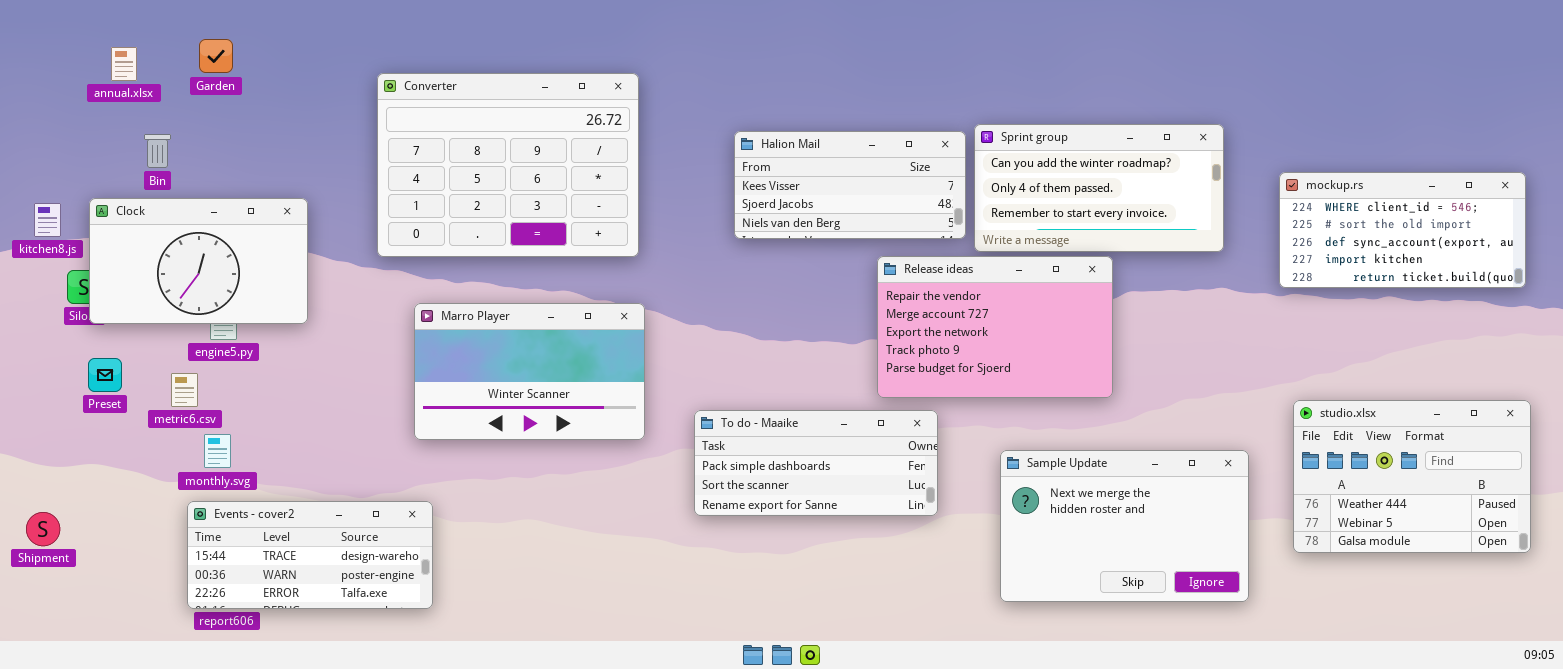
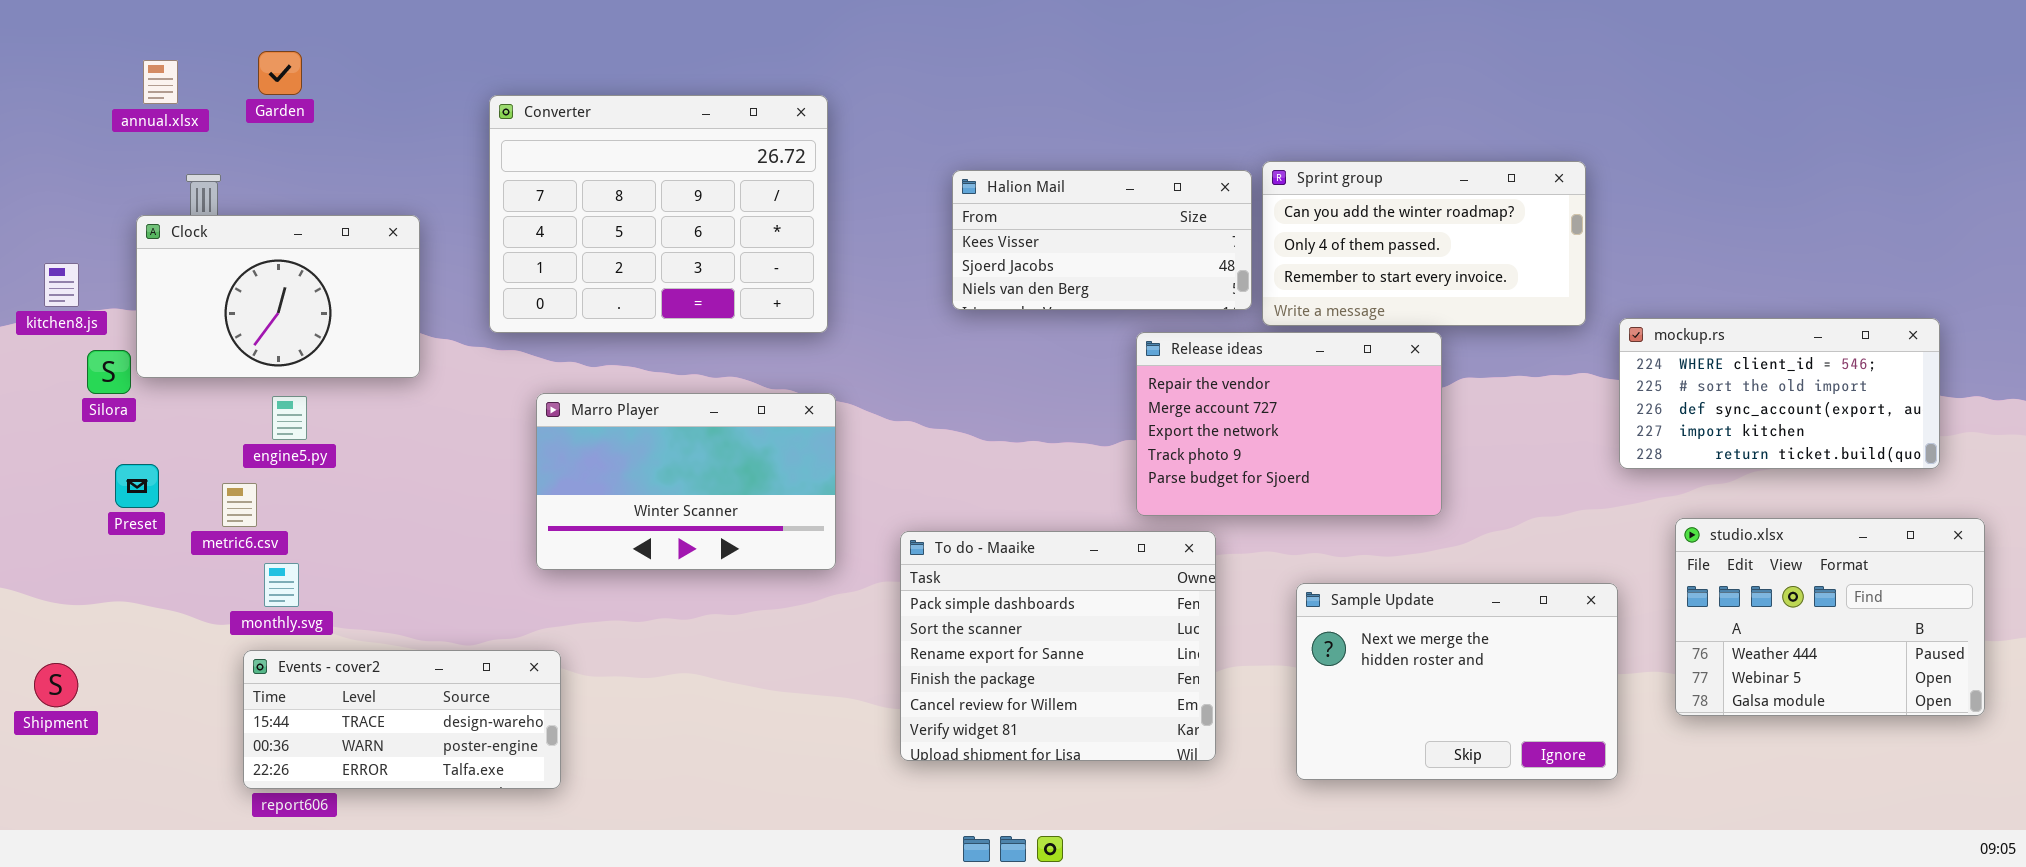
mockup.rs: [1279,172,1526,288] -> [1619,318,1940,469], moved
Clock: [89,198,308,324] -> [136,215,420,378], moved
To do - Maaike: [694,410,938,516] -> [900,531,1216,761], resized

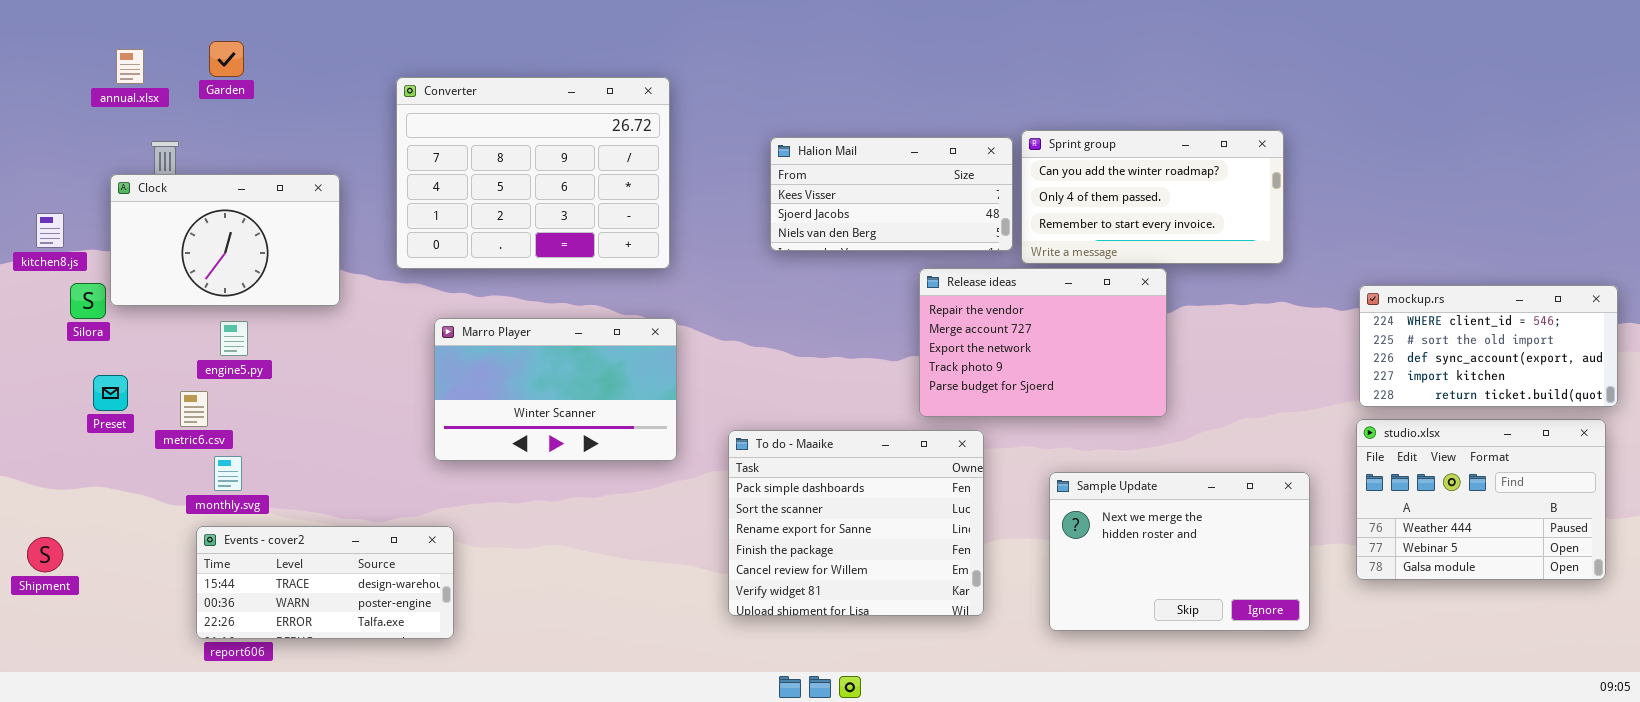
mockup.rs: [1619,318,1940,469] -> [1359,285,1618,407], moved

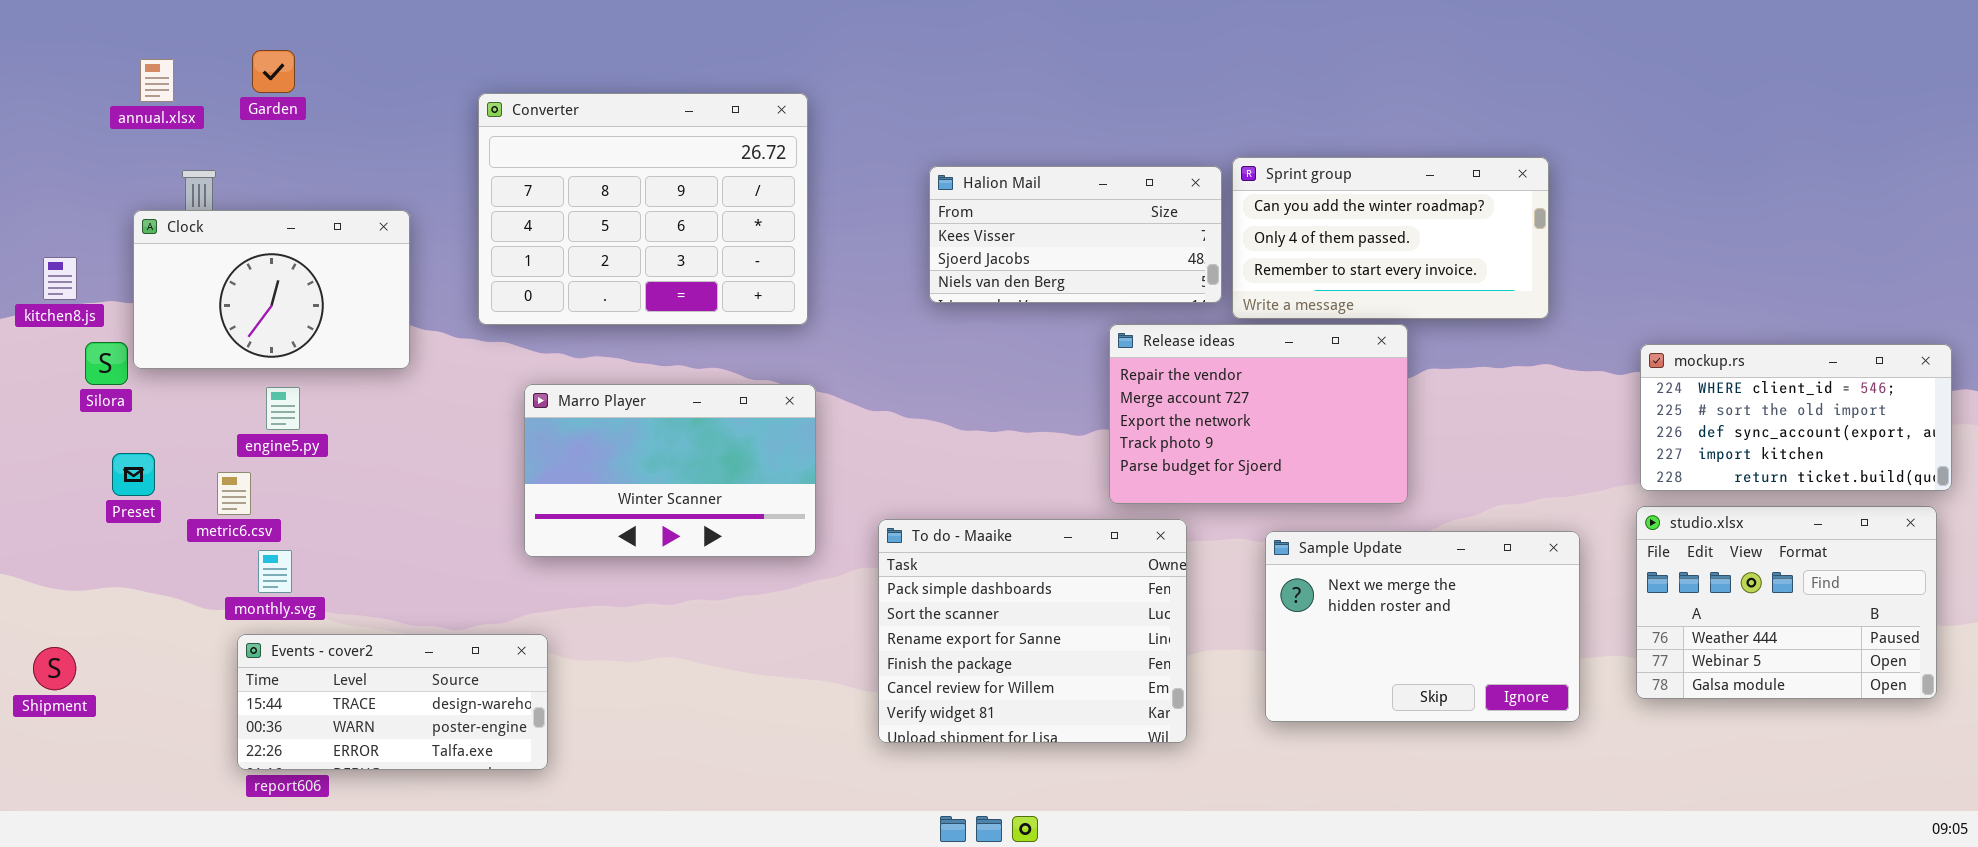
Sample Update: [1049,472,1310,631] -> [1265,531,1580,722], moved

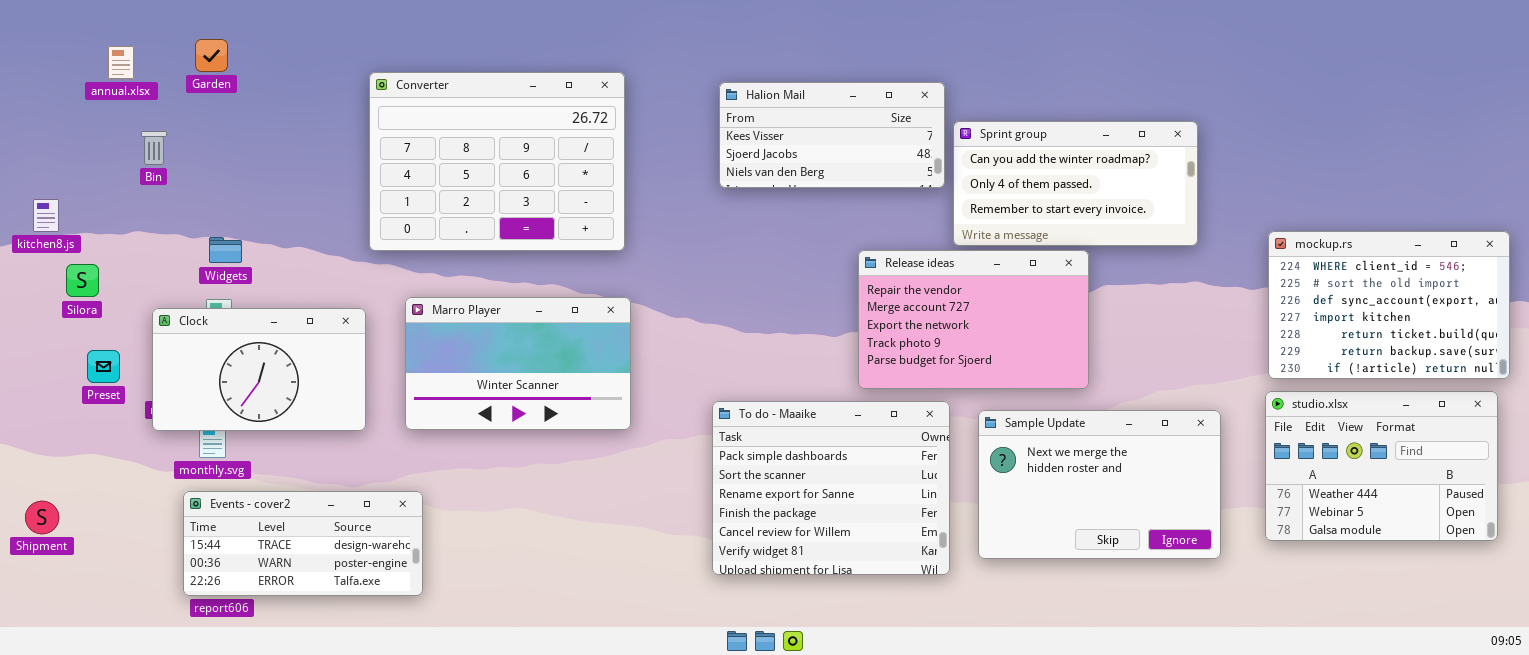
Halion Mail: [929,166,1222,303] -> [719,82,945,188], moved
Clock: [133,210,410,369] -> [152,308,366,431], moved
mockup.rs: [1640,344,1952,491] -> [1268,231,1510,379], resized
To do - Maaike: [878,519,1187,743] -> [712,401,950,575], moved

